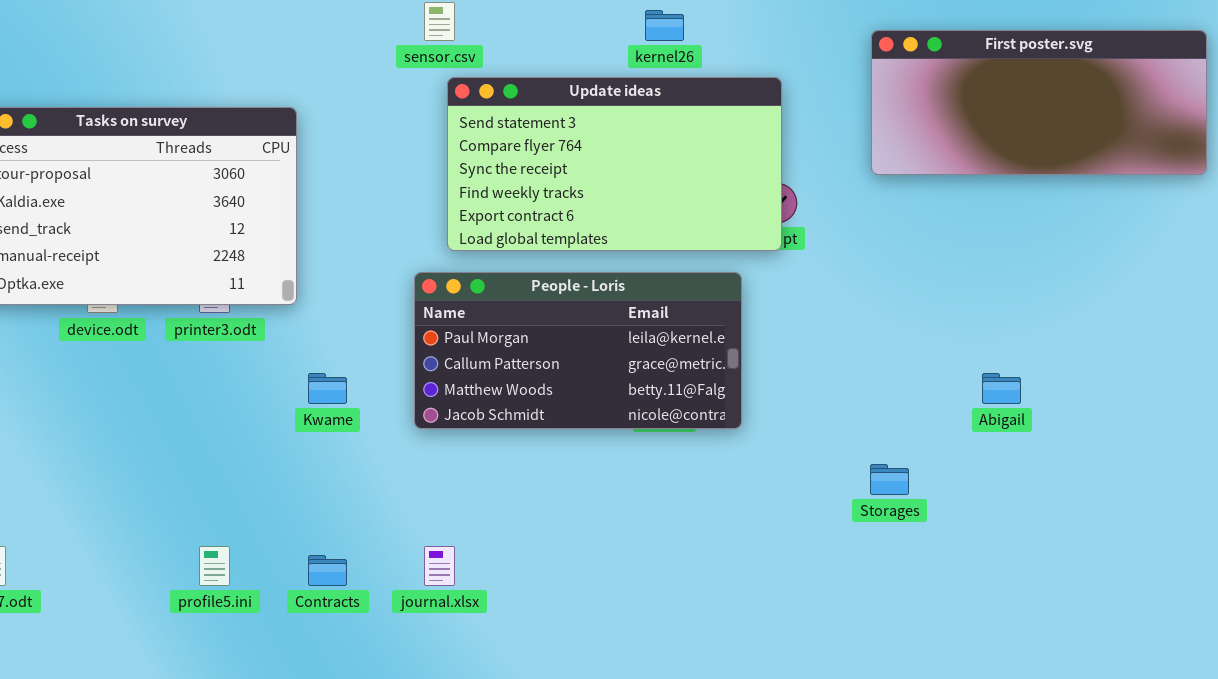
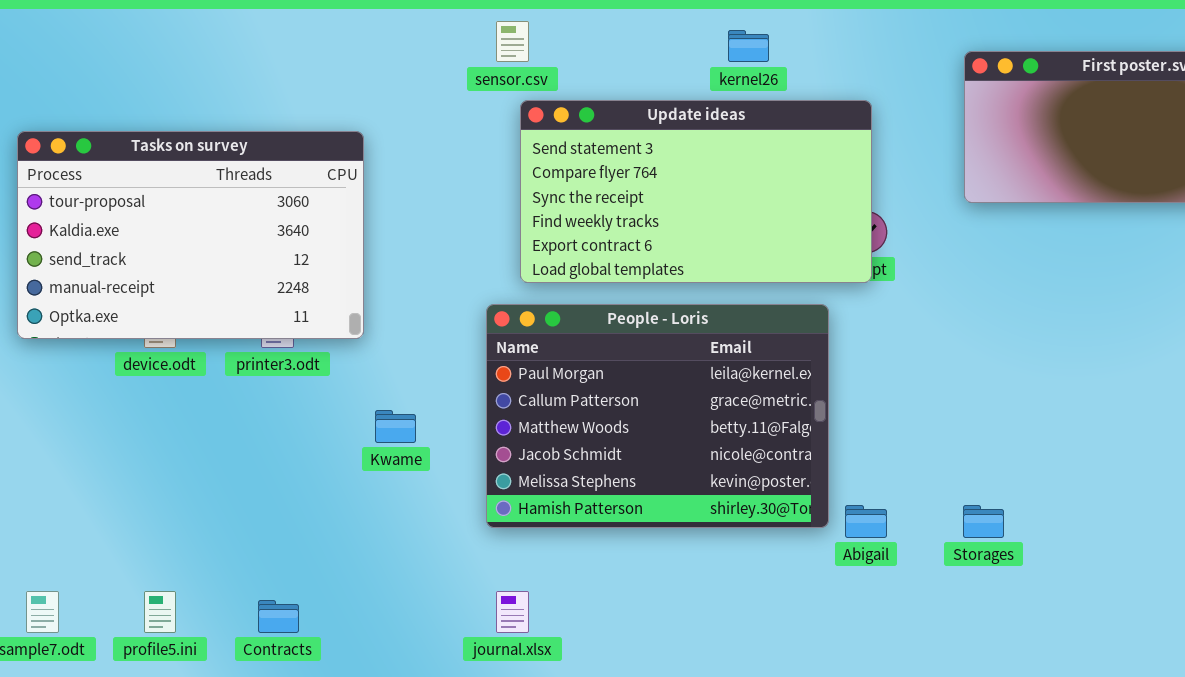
People - Loris: [414,272,742,429] -> [486,304,829,528], resized
Abigail: [982,373,1021,404] -> [845,505,887,538], moved
profile5.ini: [199,546,230,586] -> [144,591,176,633], moved
Contracts: [308,555,347,586] -> [258,600,299,633], moved

